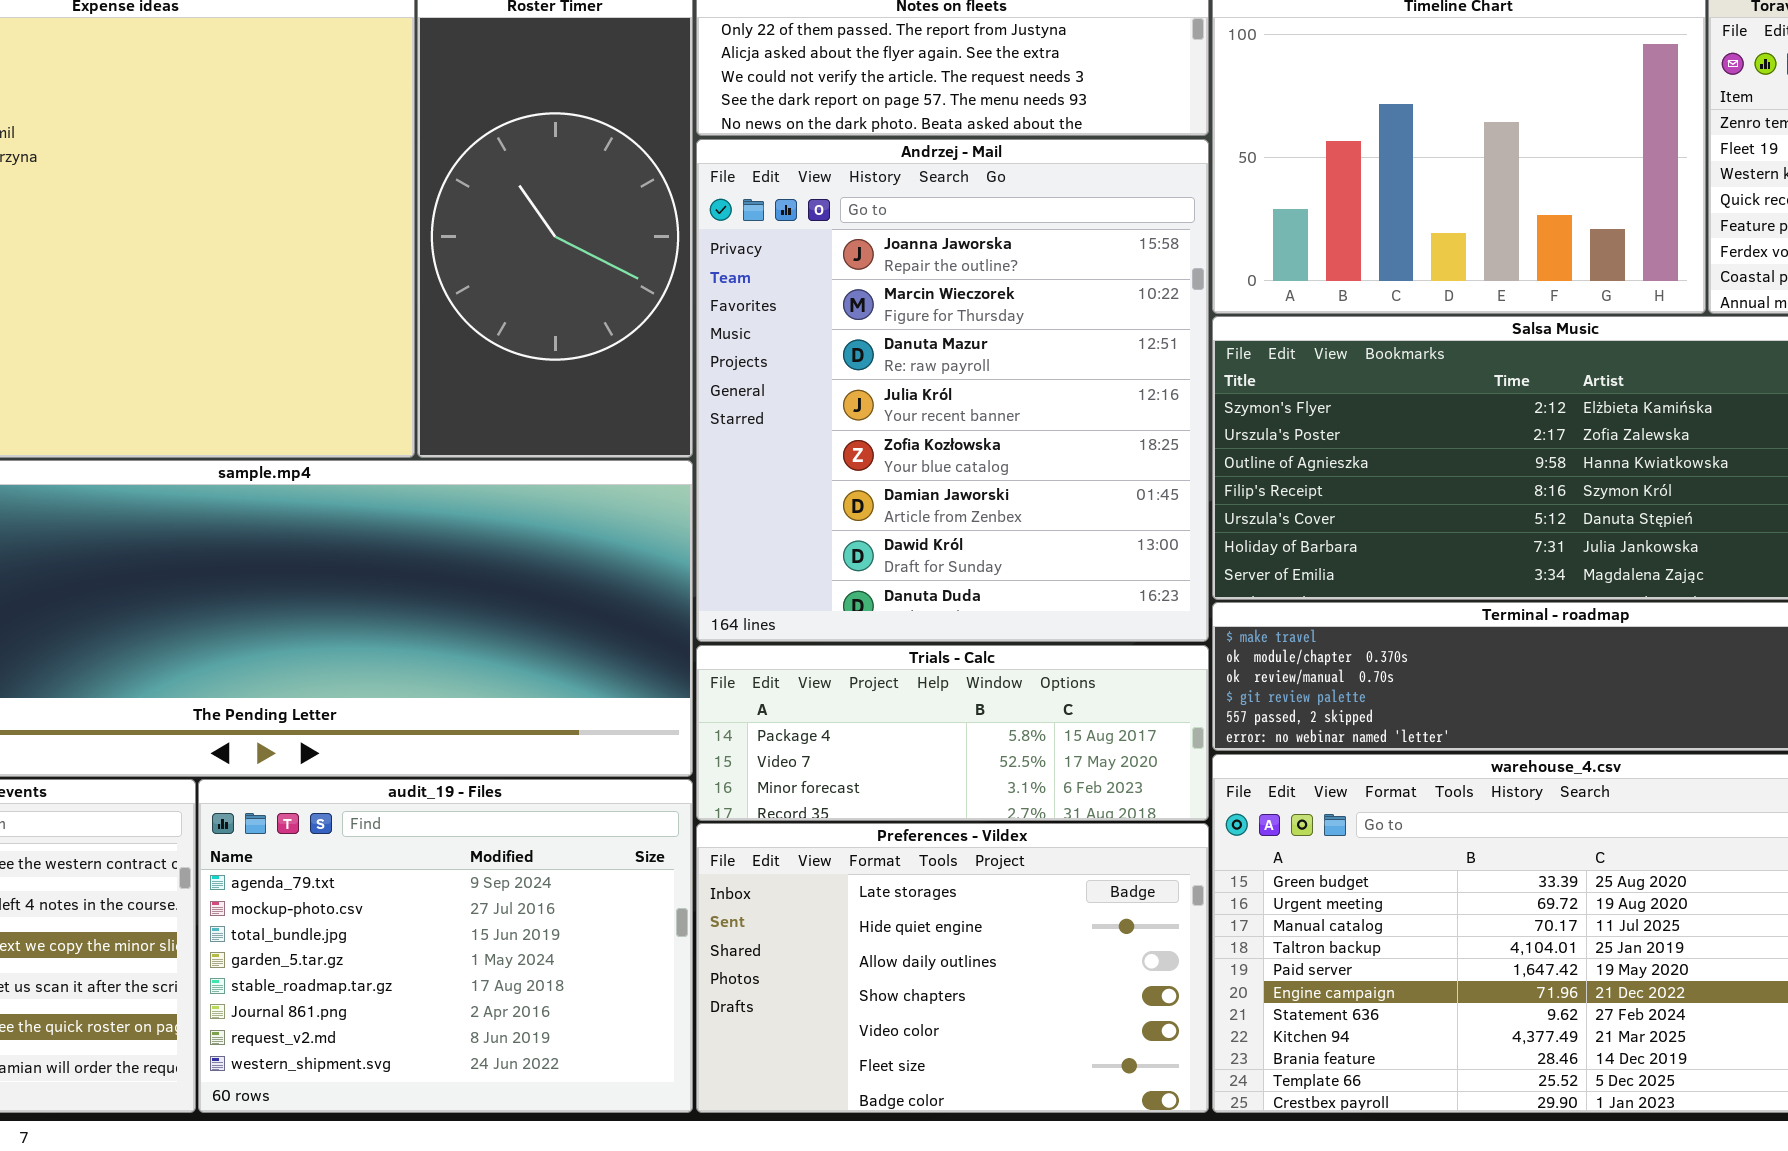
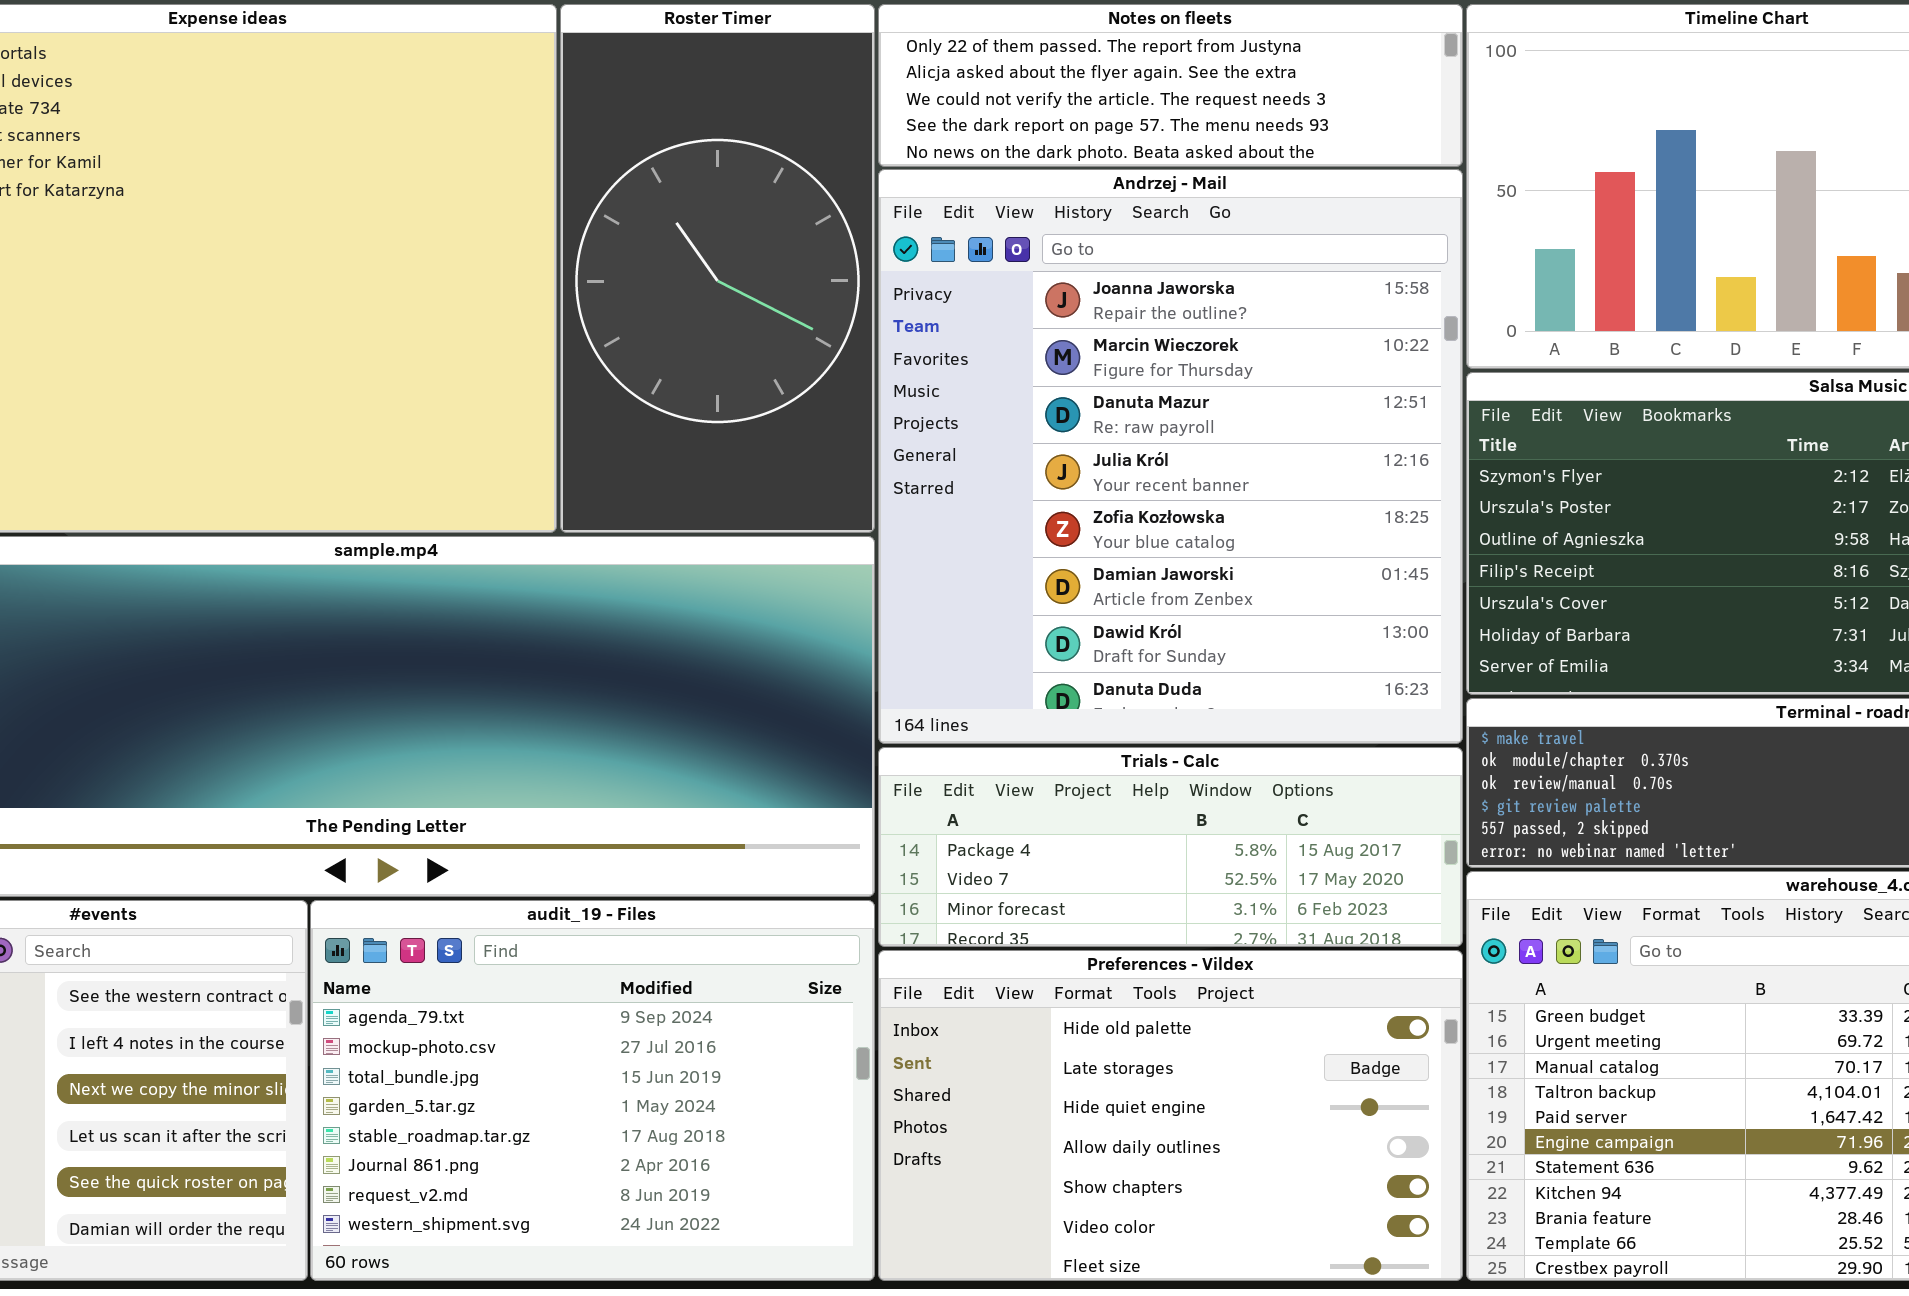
Preferences - Vildex: [696,823,1209,1113] -> [878,950,1463,1281], scrolled up 1 row

